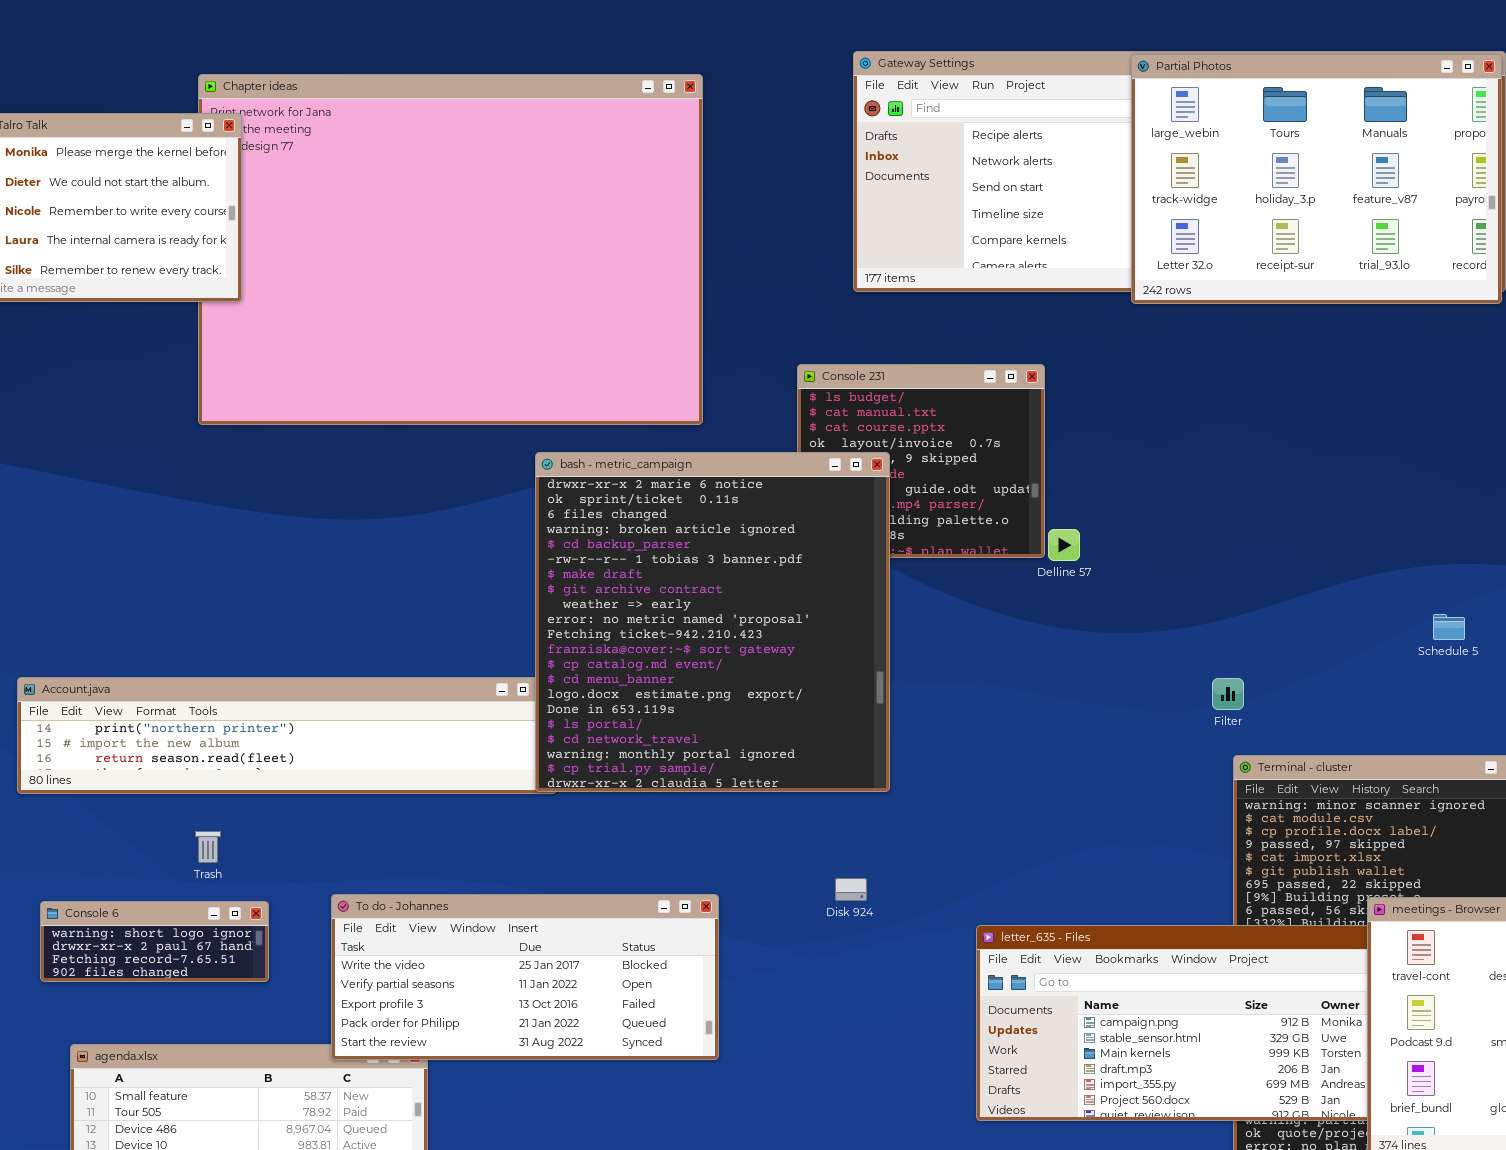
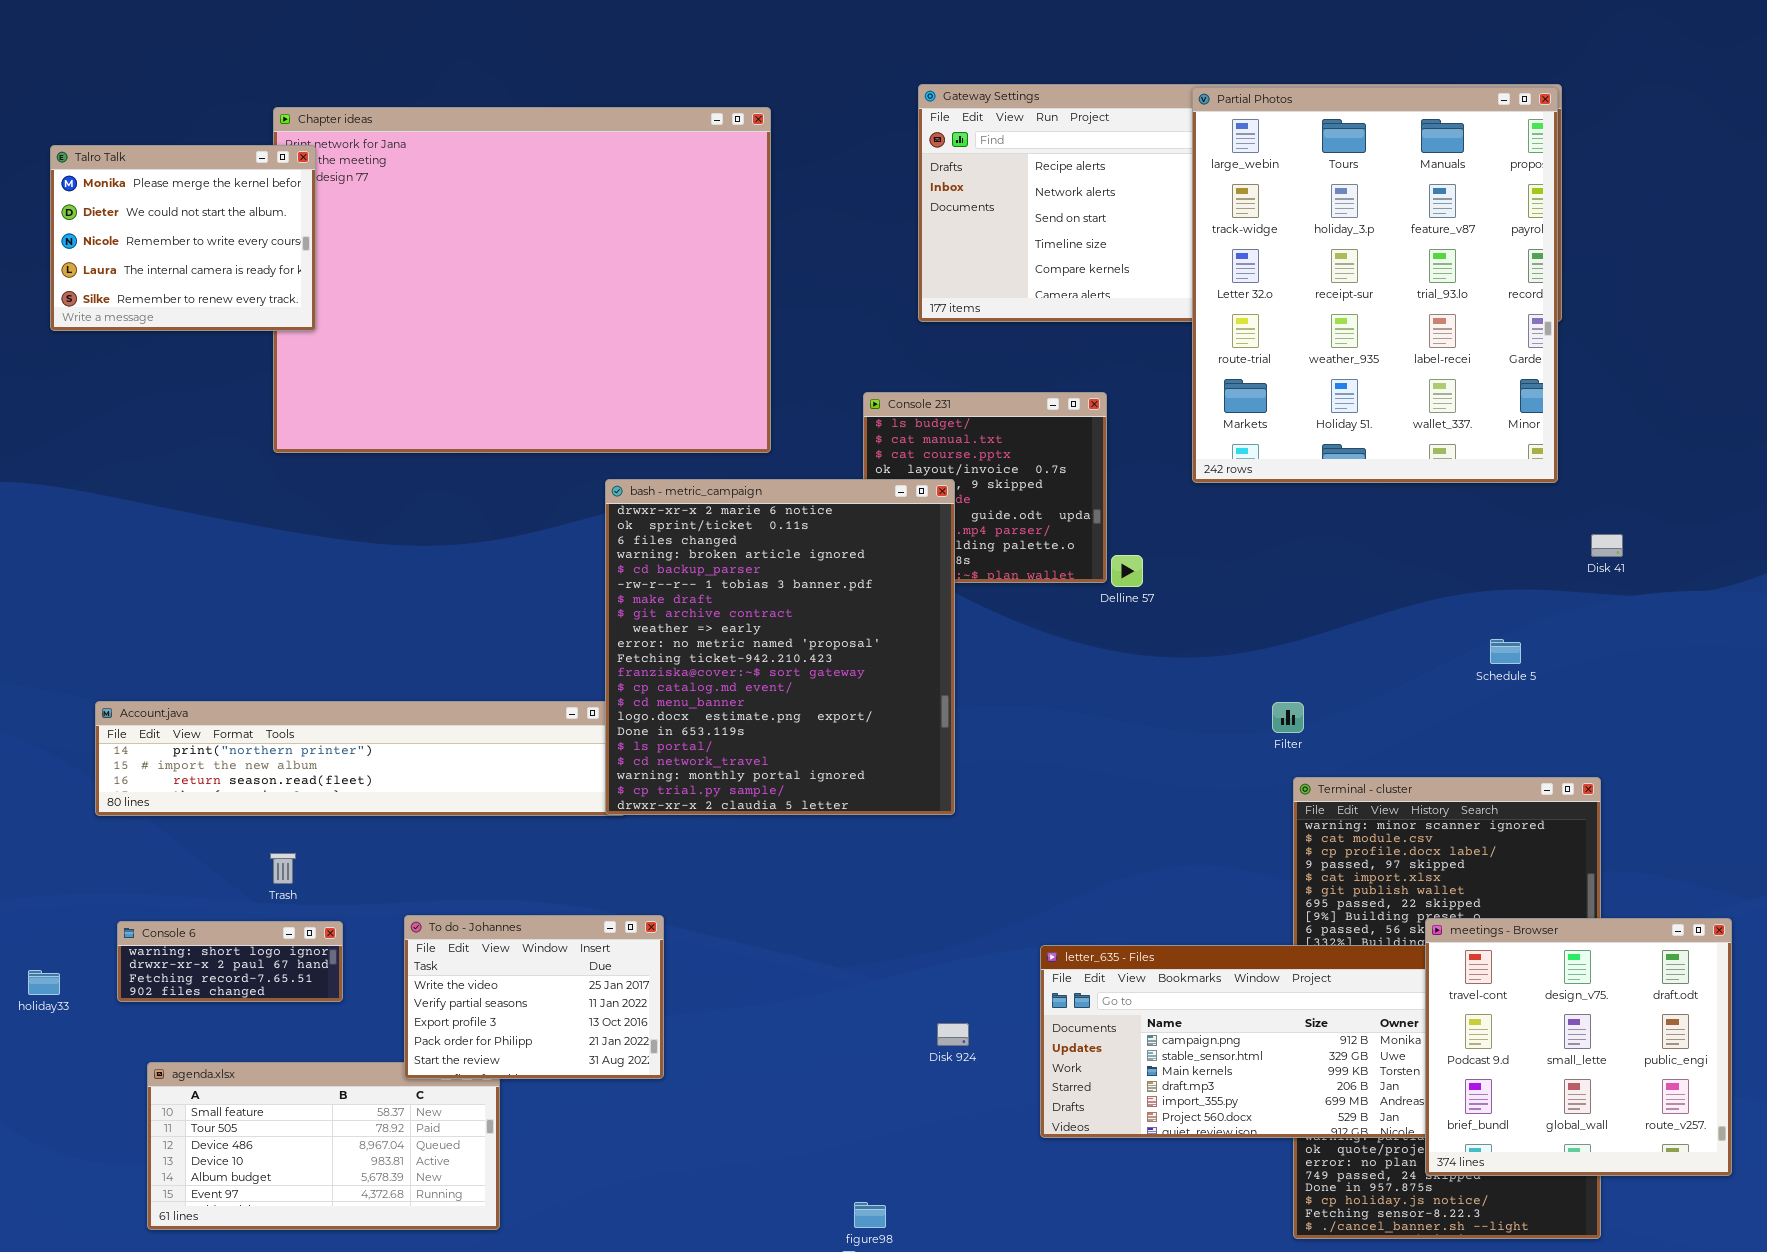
Partial Photos: [1131,54,1502,304] -> [1192,87,1558,483], resized
Disk 924: [835,878,867,901] -> [937,1023,969,1046], moved
To do - Johannes: [331,894,719,1060] -> [404,915,664,1079], resized

